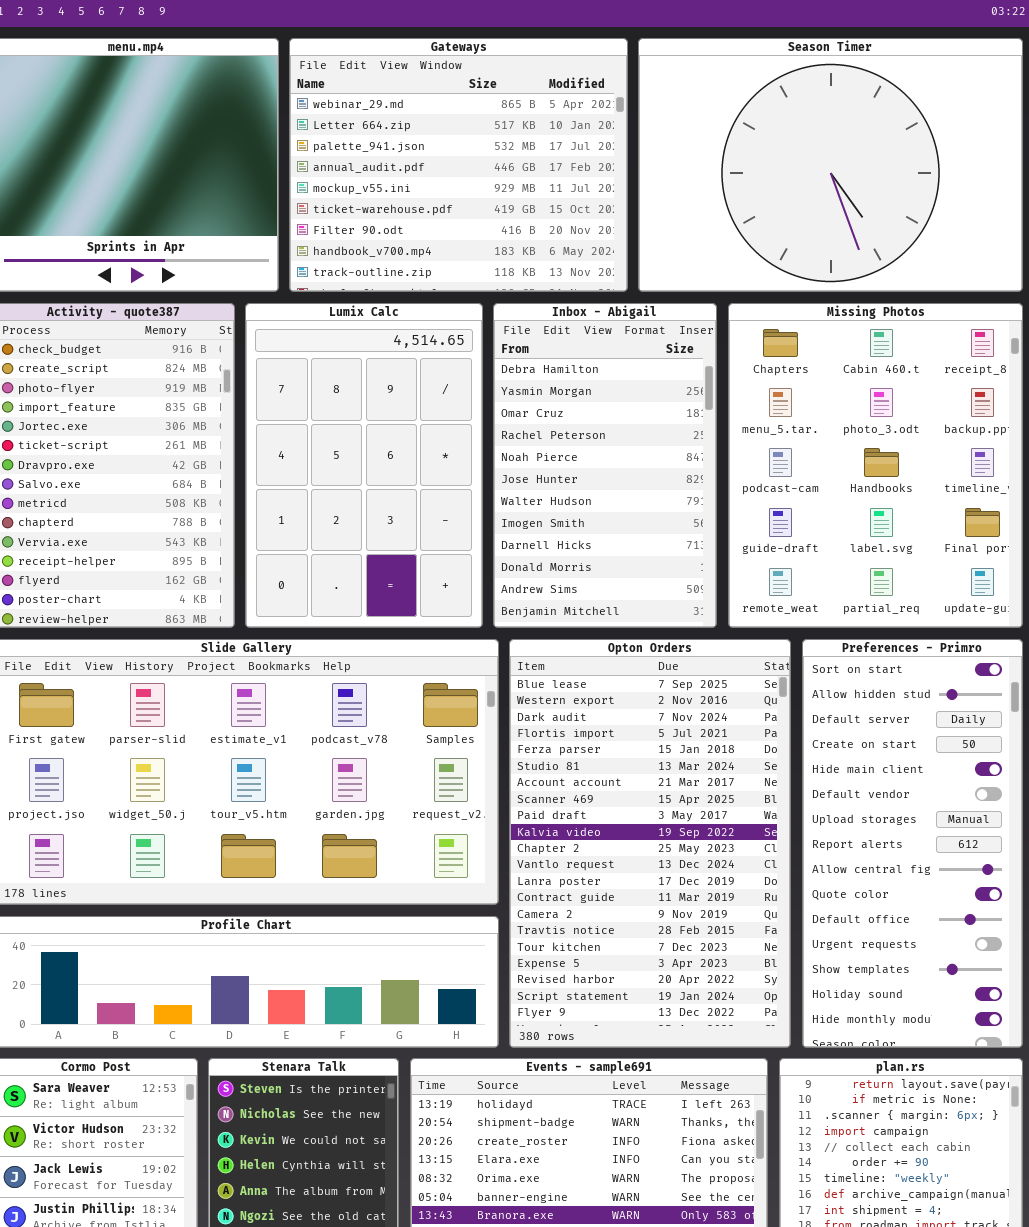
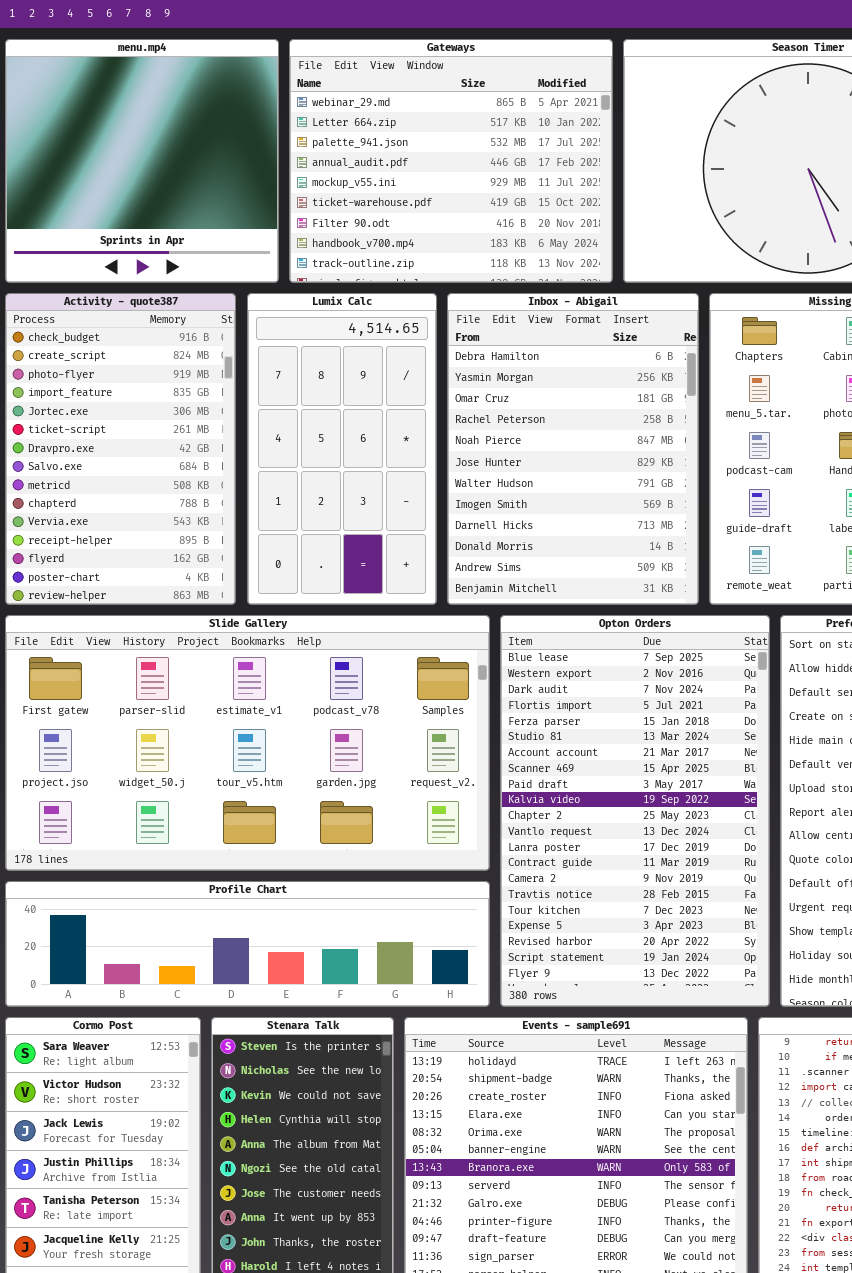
Lumix Calc: [245,303,483,628] -> [247,293,437,605], resized
Inbox - Abigail: [493,303,717,628] -> [447,293,699,605], resized

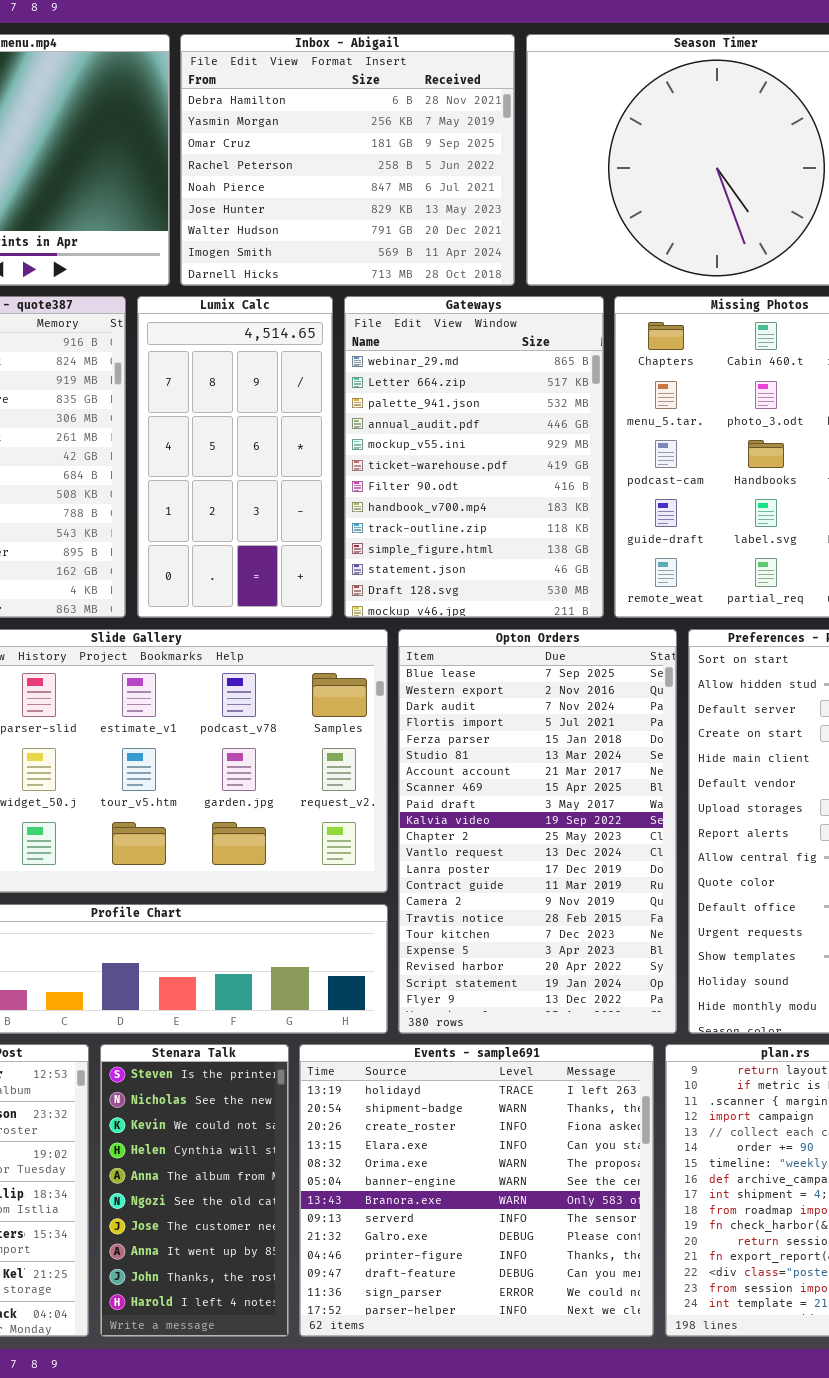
Gateways: [289,39,613,283] -> [344,296,604,618], moved, resized
Inbox - Abigail: [447,293,699,605] -> [180,34,515,286], moved, resized

